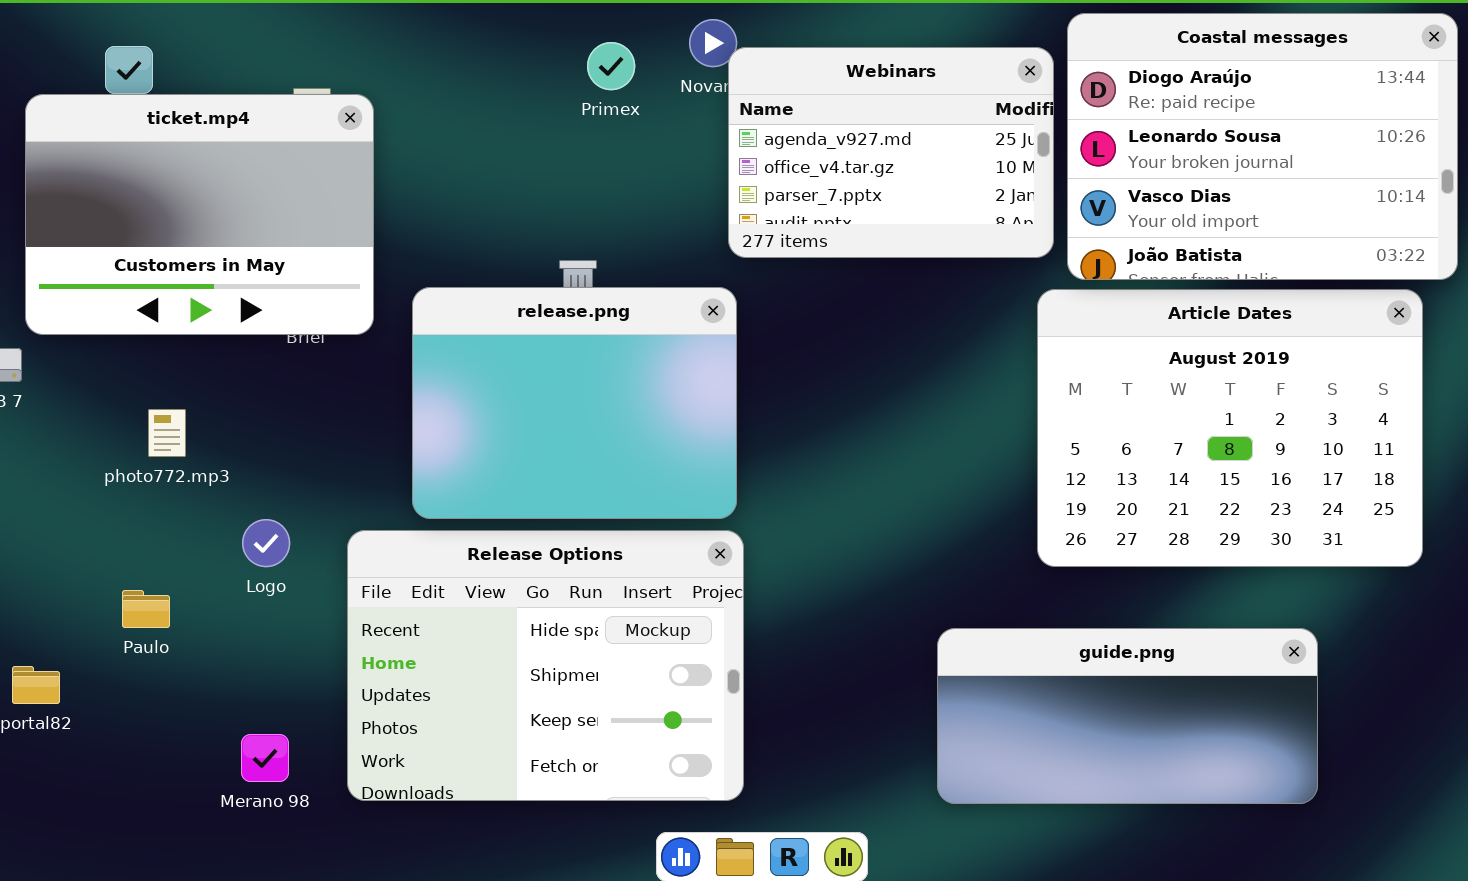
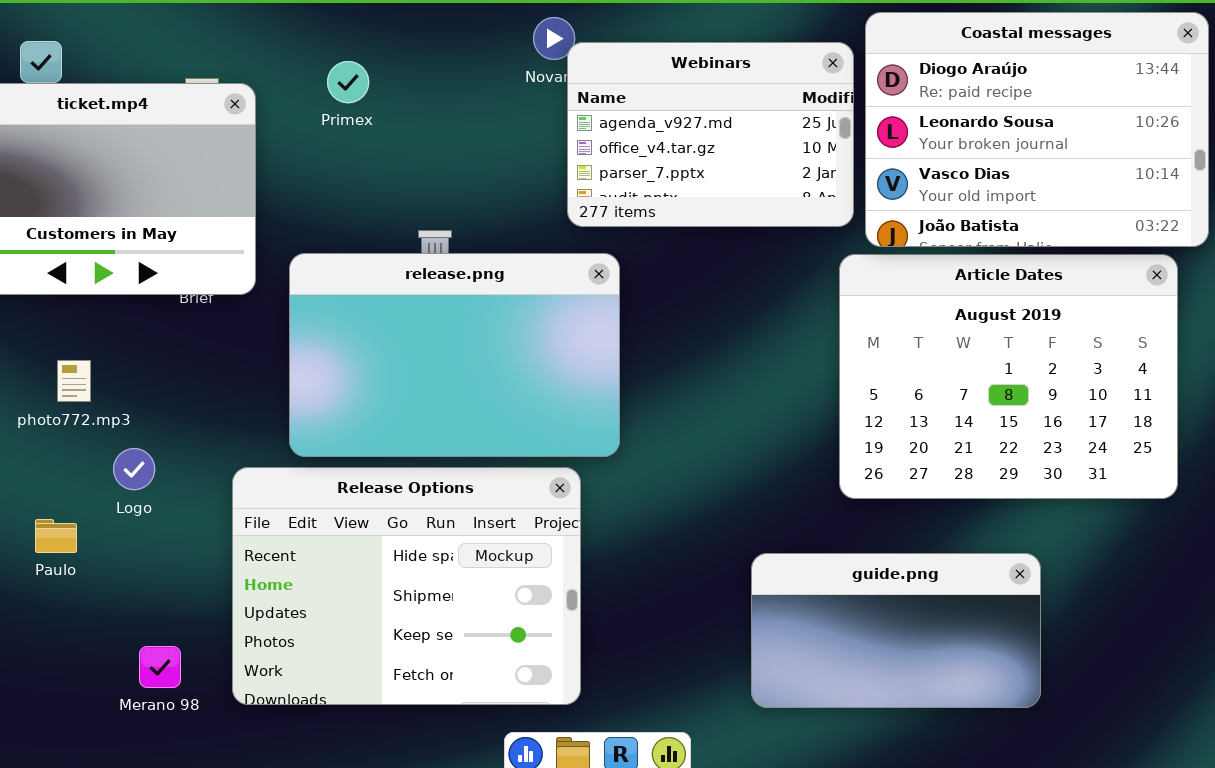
Primex: [587,42,635,90] -> [327,61,369,103], moved
release.png: [412,287,737,519] -> [289,253,620,457], resized
Logo: [242,519,290,567] -> [113,448,155,490], moved
guide.png: [937,628,1318,804] -> [751,553,1041,708], resized

